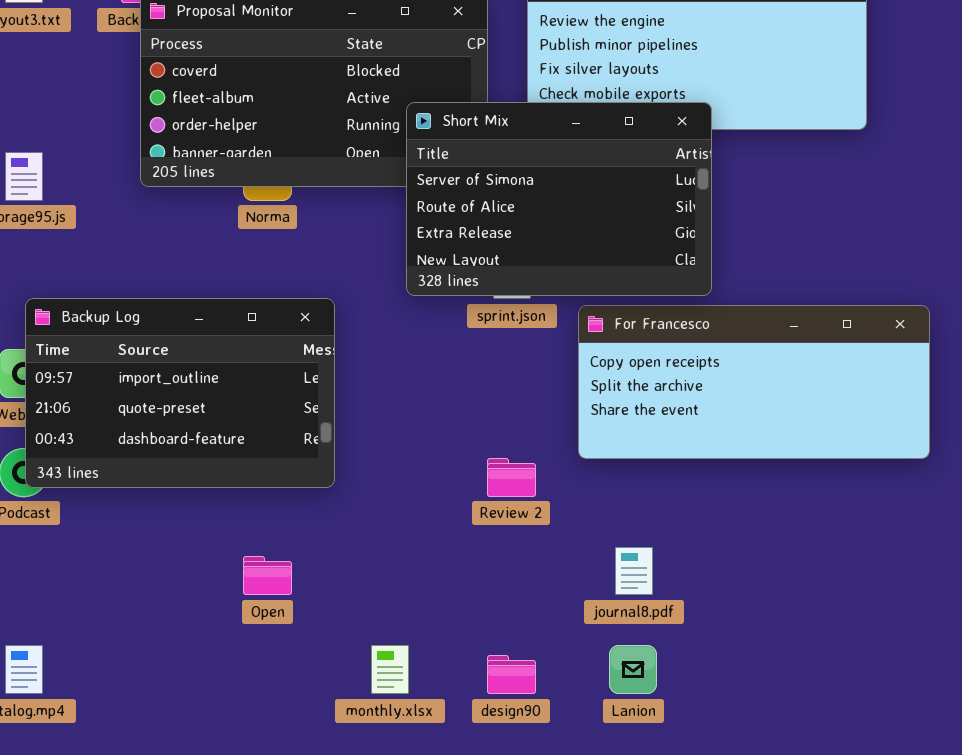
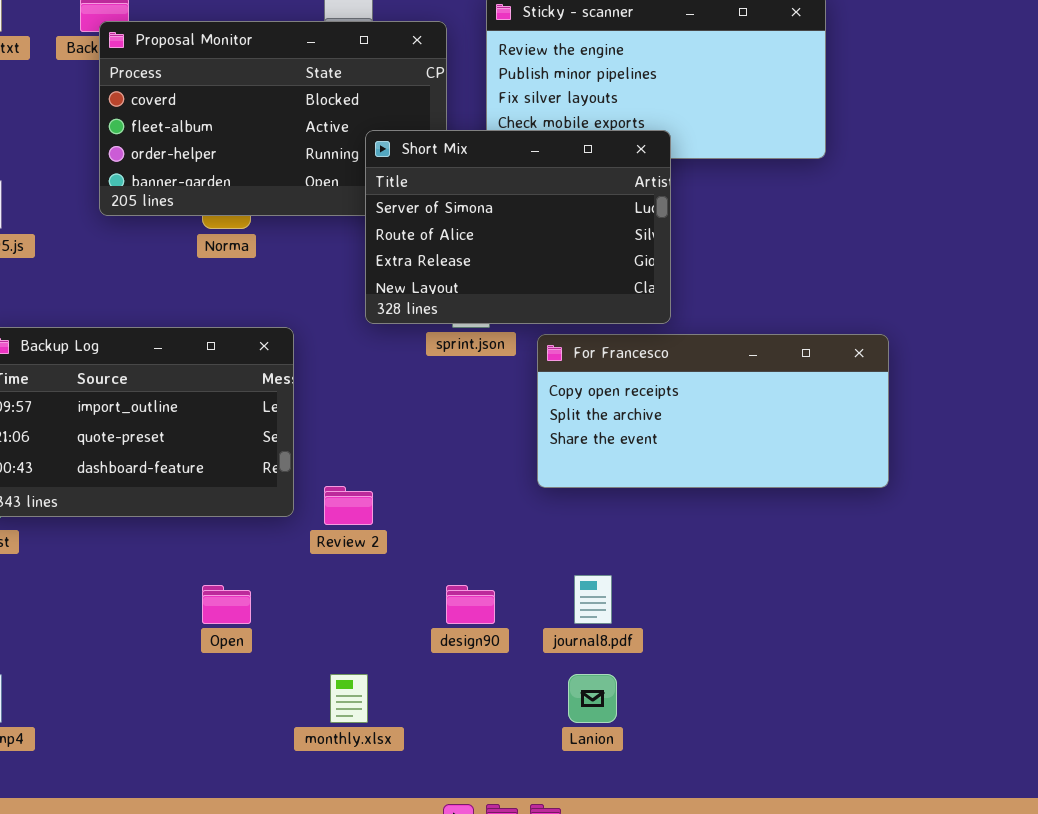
Review 2: [487,458,536,497] -> [324,486,373,525], moved
design90: [487,655,536,694] -> [446,585,495,624], moved

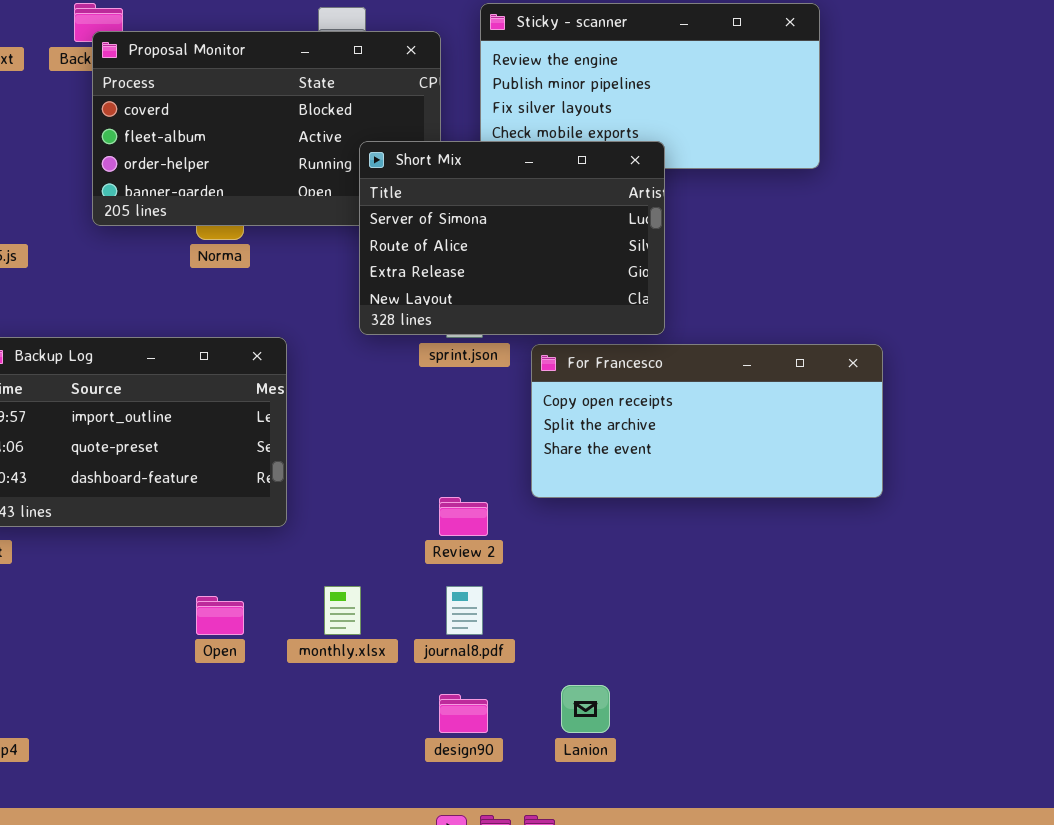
Review 2: [324,486,373,525] -> [439,497,488,536], moved
journal8.pdf: [574,575,612,624] -> [446,586,483,635], moved
design90: [446,585,495,624] -> [439,694,488,733], moved
monthly.xlsx: [330,674,368,723] -> [324,586,361,635], moved

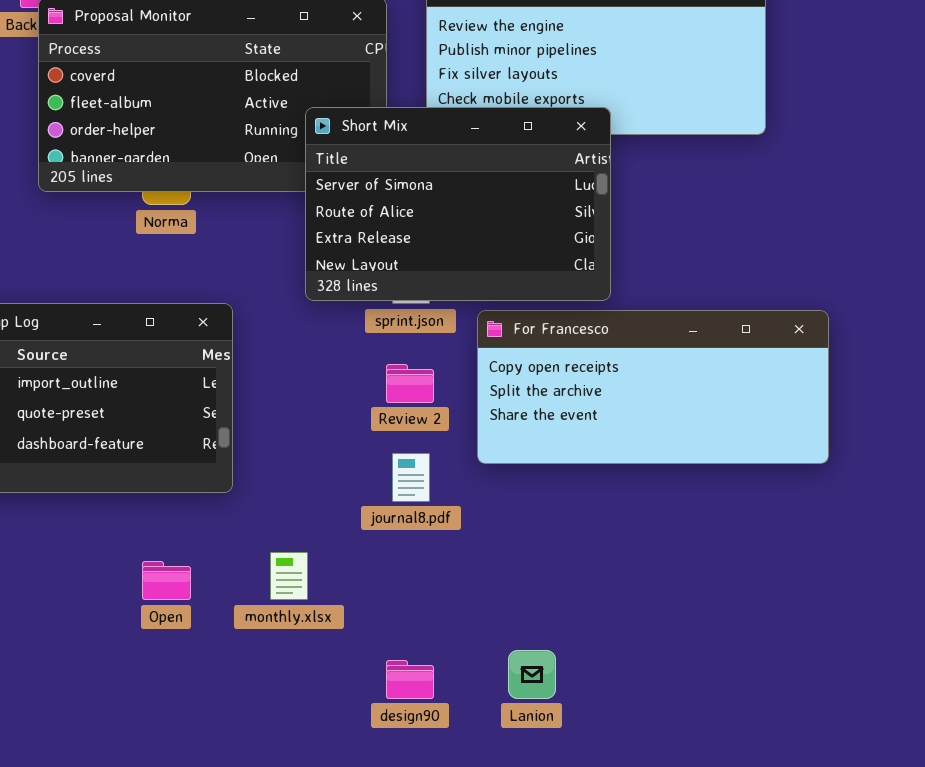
Review 2: [439,497,488,536] -> [386,364,434,403], moved
journal8.pdf: [446,586,483,635] -> [392,453,430,502], moved

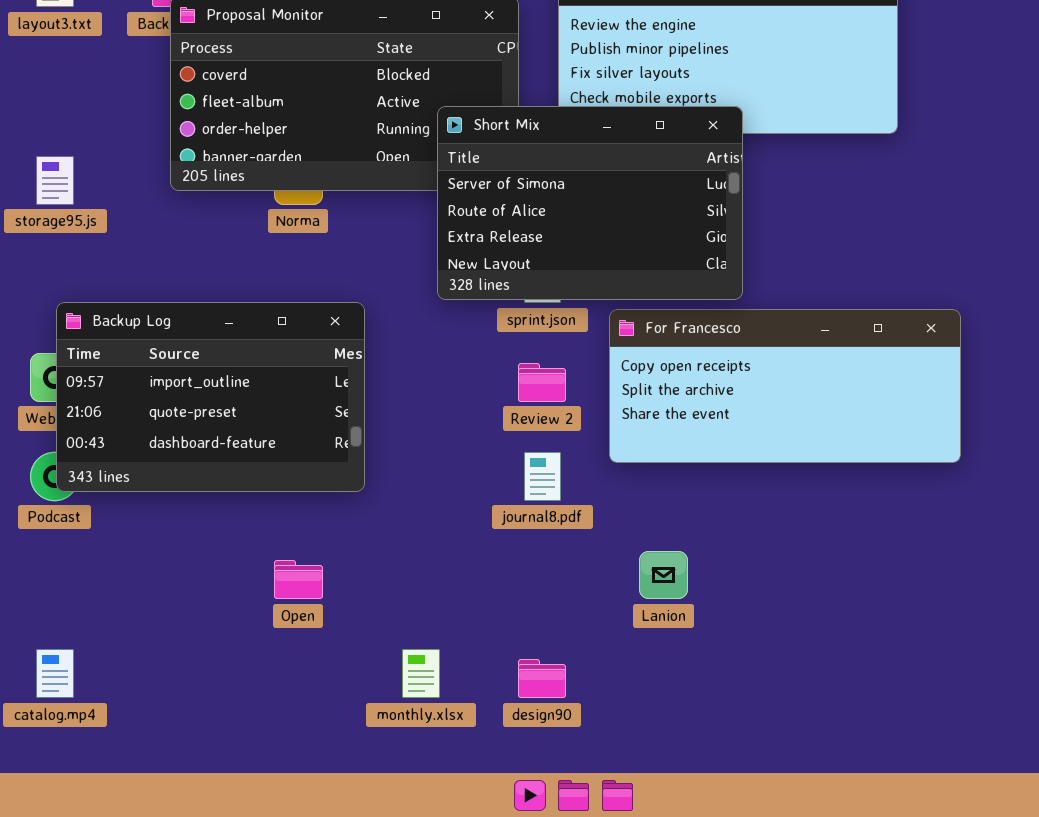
monthly.xlsx: [270,552,308,600] -> [402,649,440,698], moved
Lanion: [508,650,556,699] -> [639,551,688,599], moved

